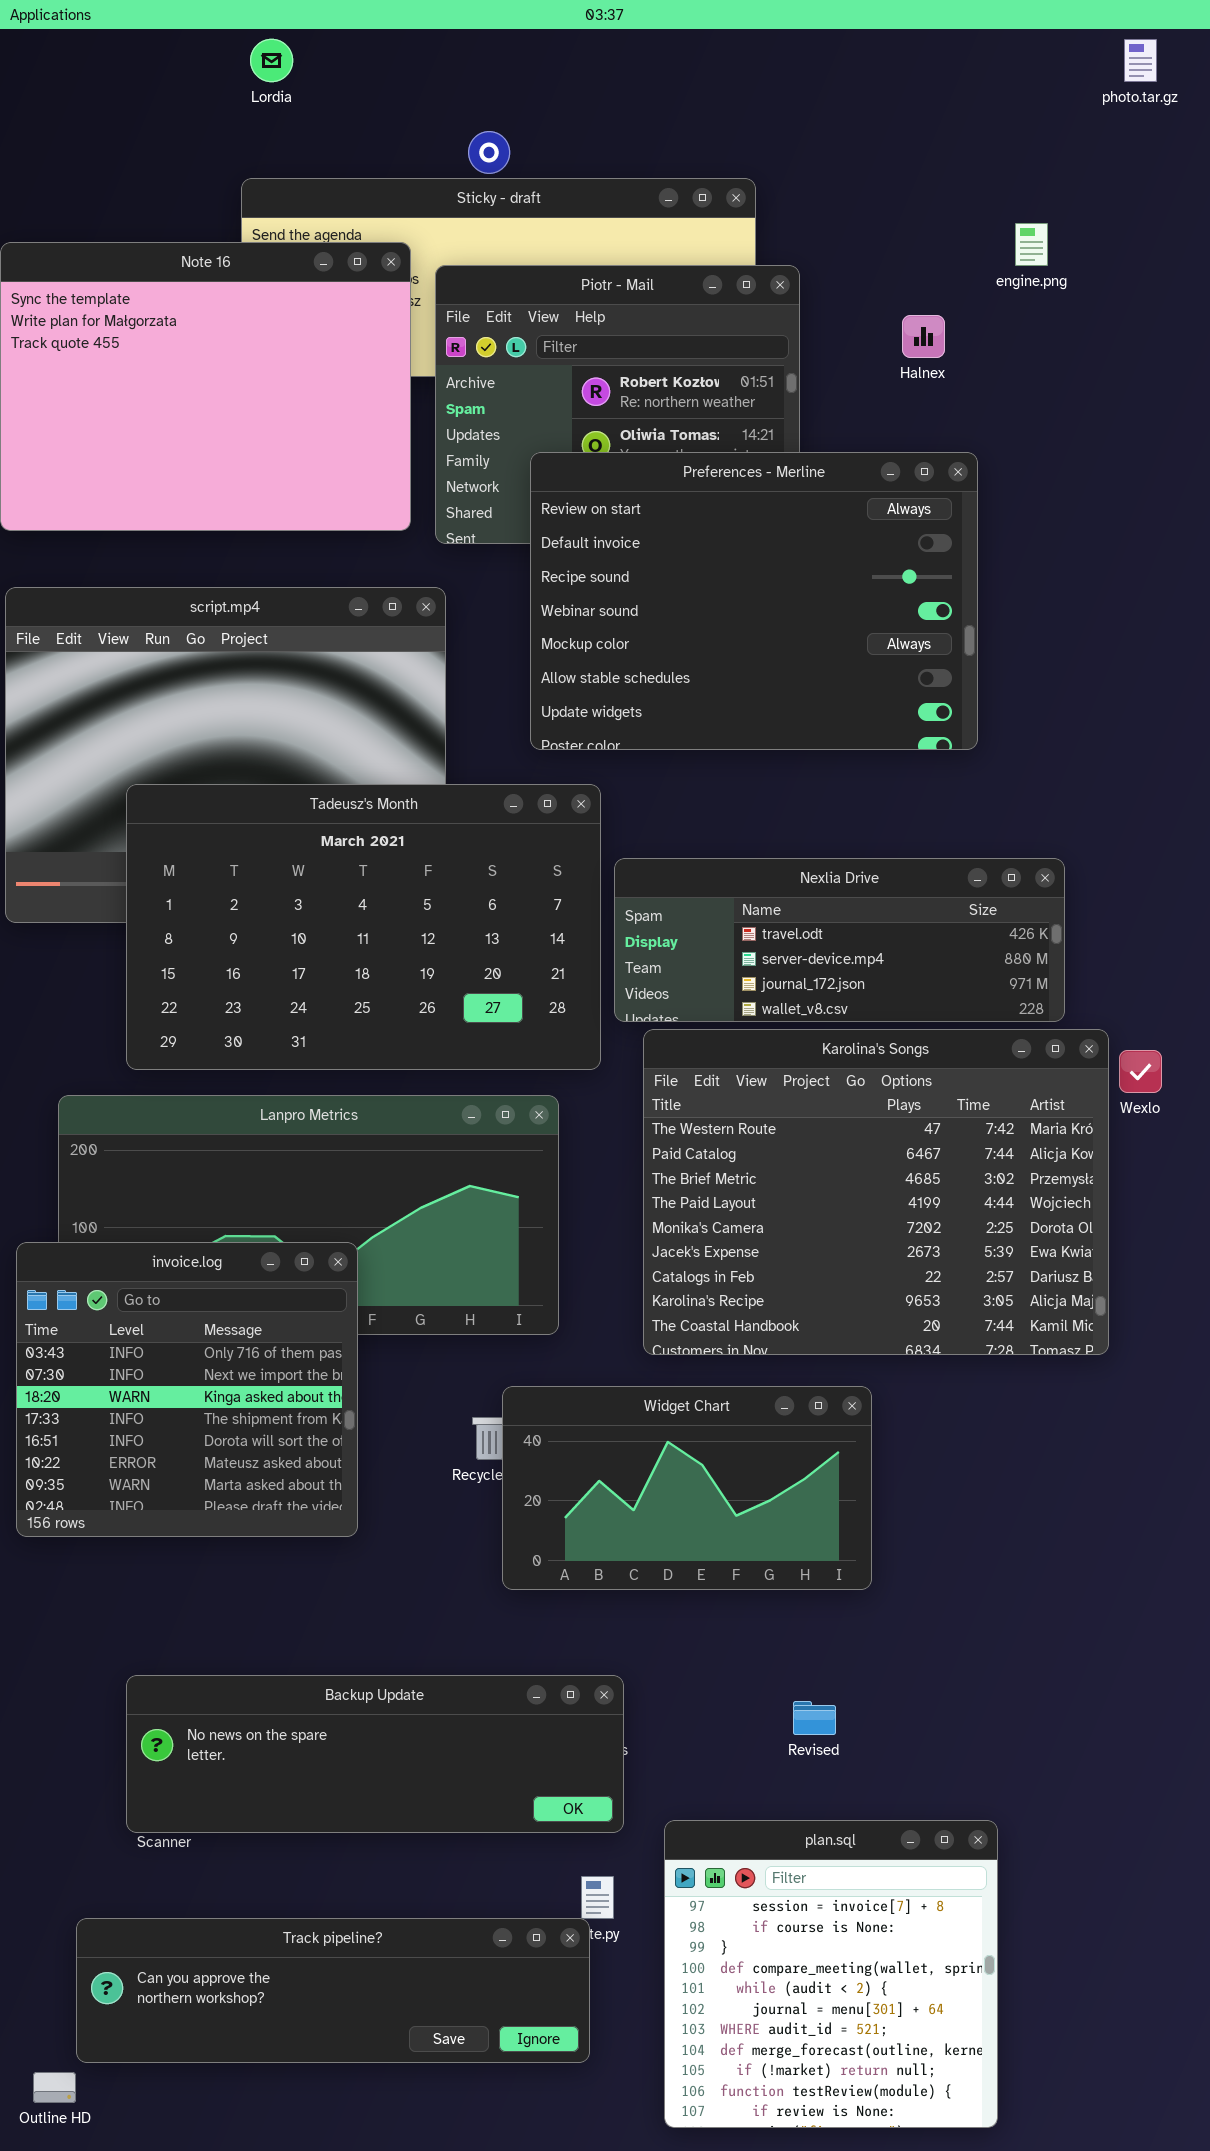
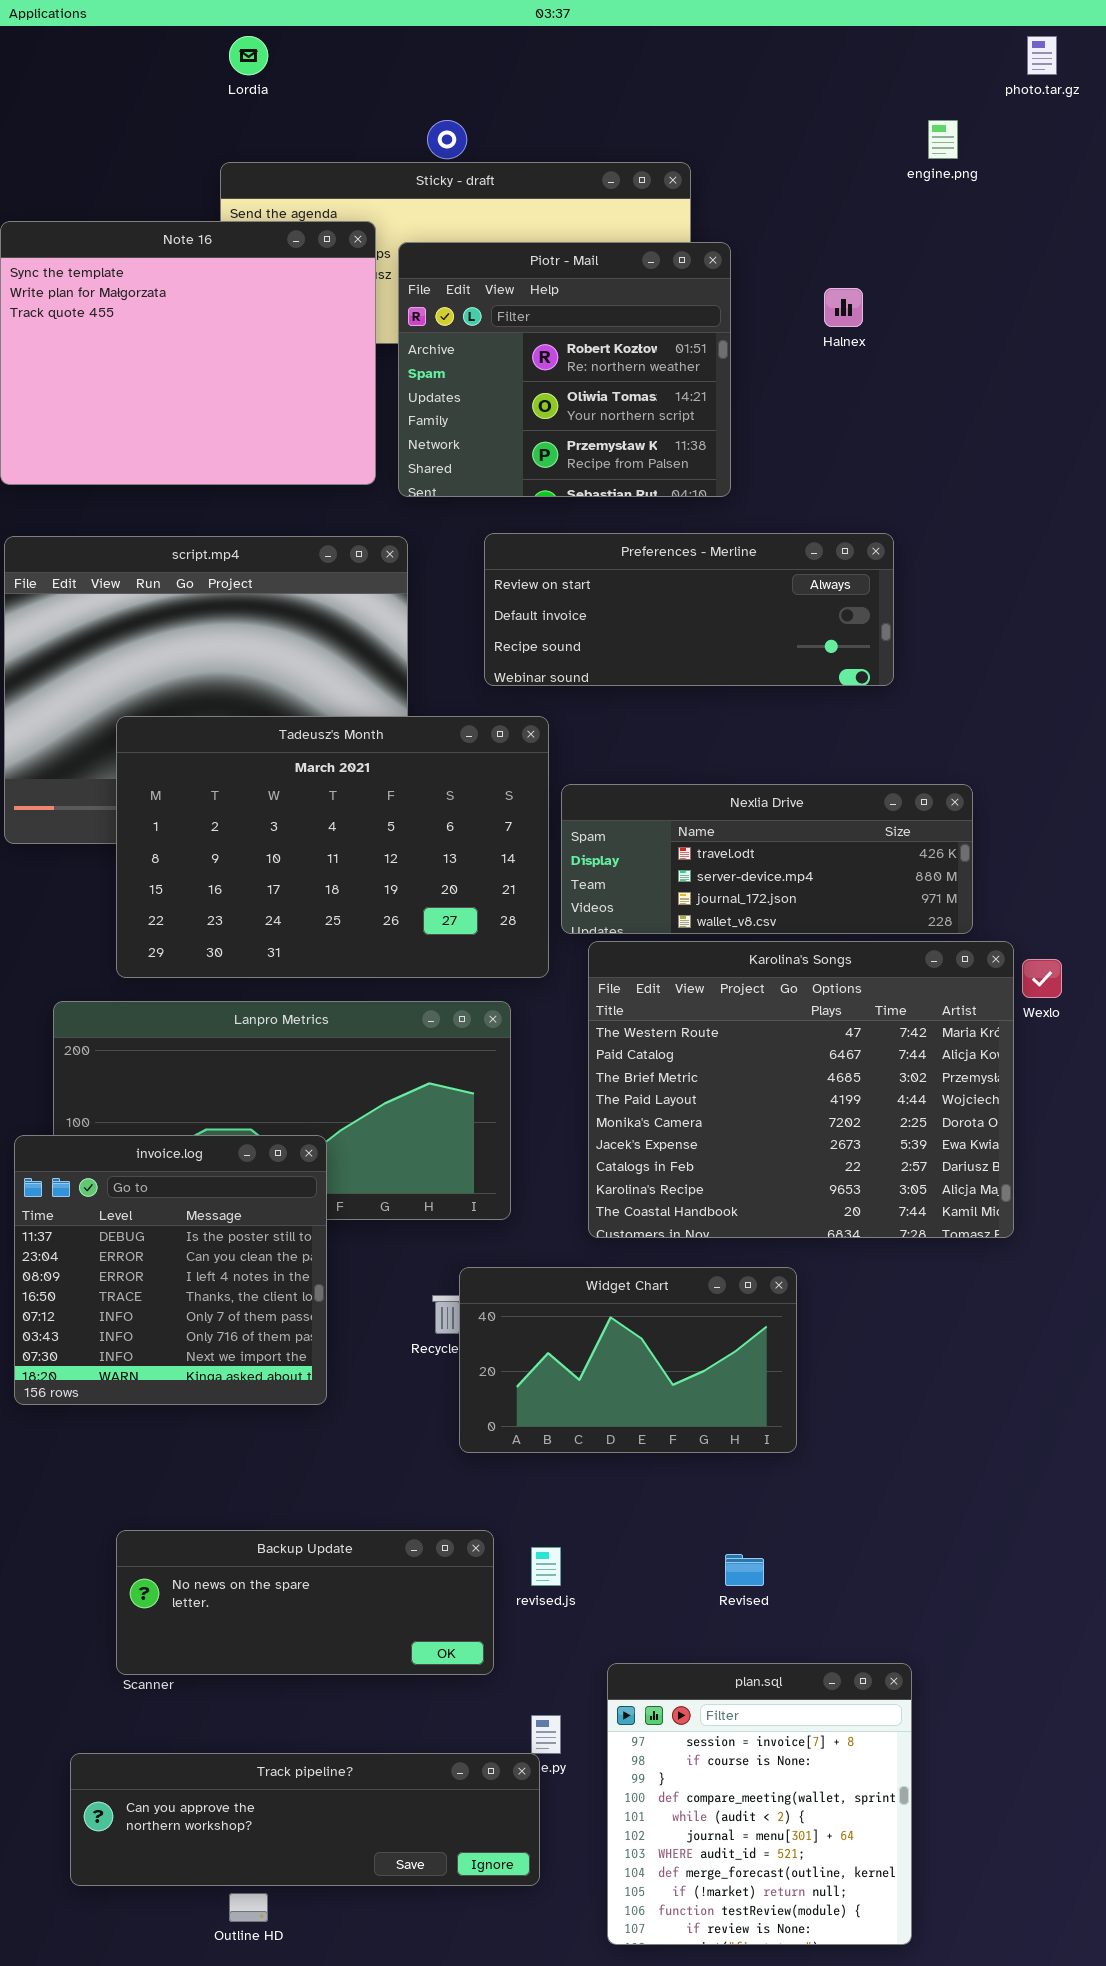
engine.png: [1015,223,1048,266] -> [928,120,958,159], moved
Preferences - Merline: [530,452,978,750] -> [484,533,894,686], resized
invoice.log: [16,1242,358,1537] -> [14,1135,327,1405], scrolled up 5 rows
Backup Update: [126,1675,624,1833] -> [116,1530,494,1675], resized
Outline HD: [33,2072,76,2103] -> [229,1893,268,1922], moved

